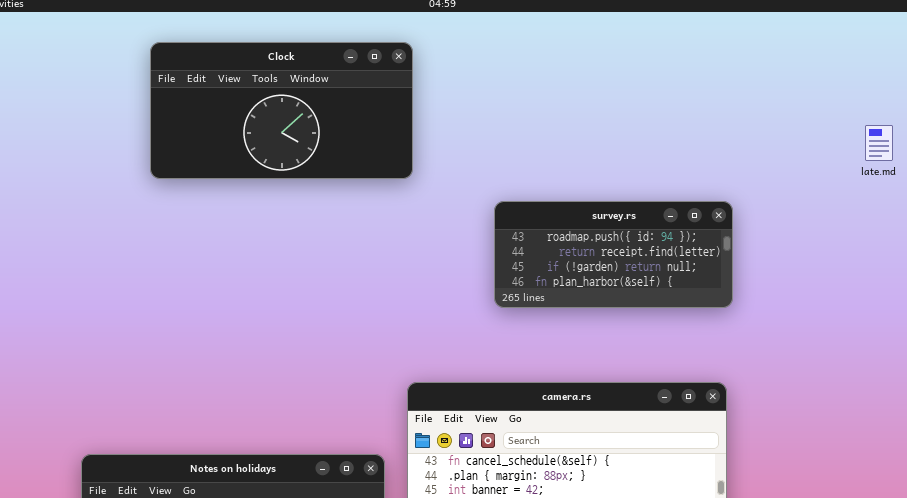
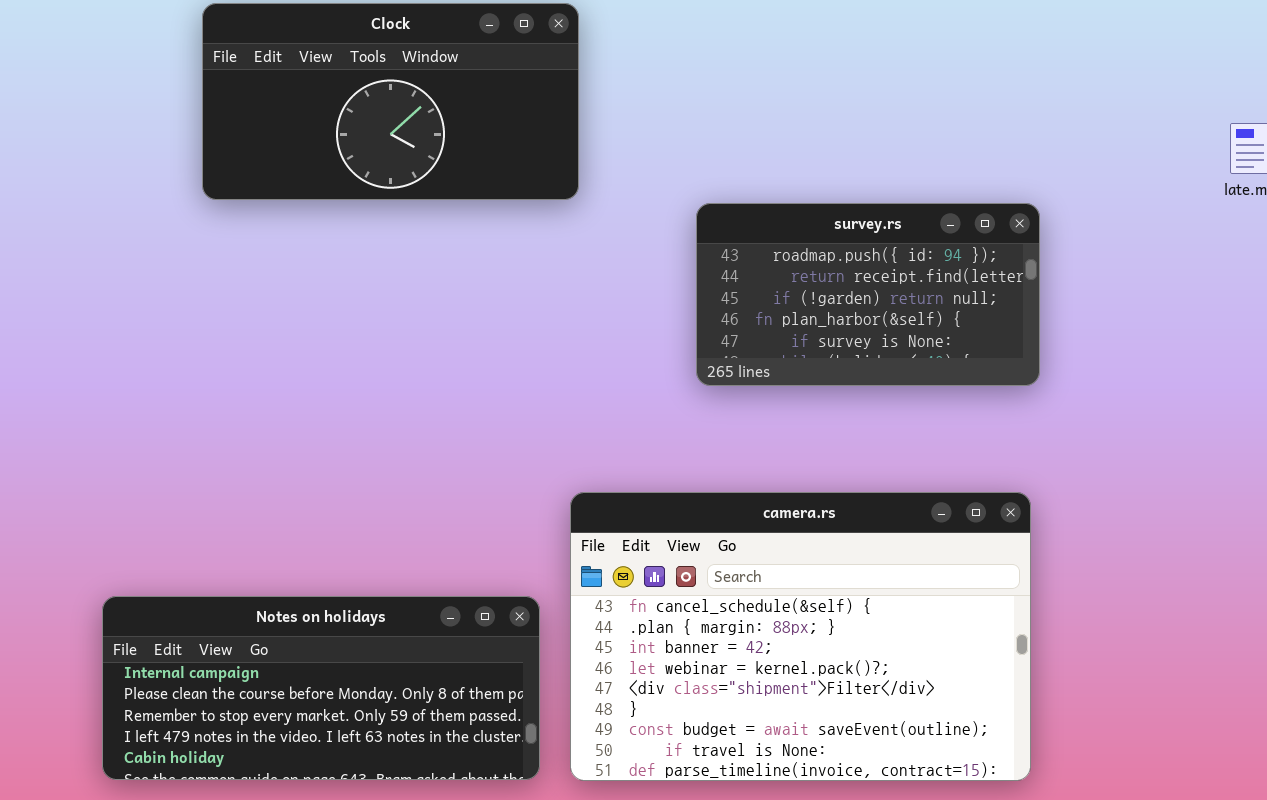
survey.rs: [494,201,733,308] -> [696,203,1040,386], resized

